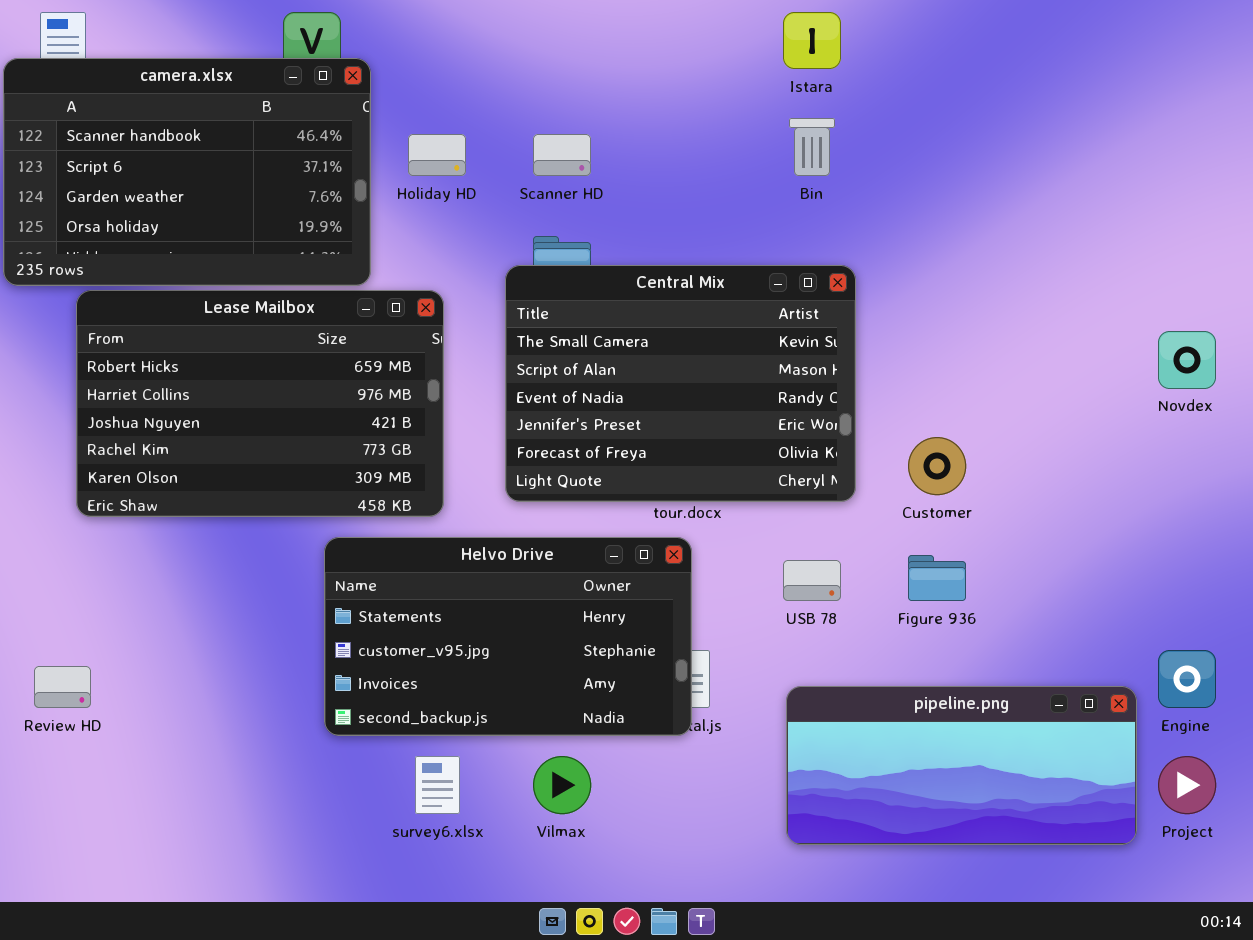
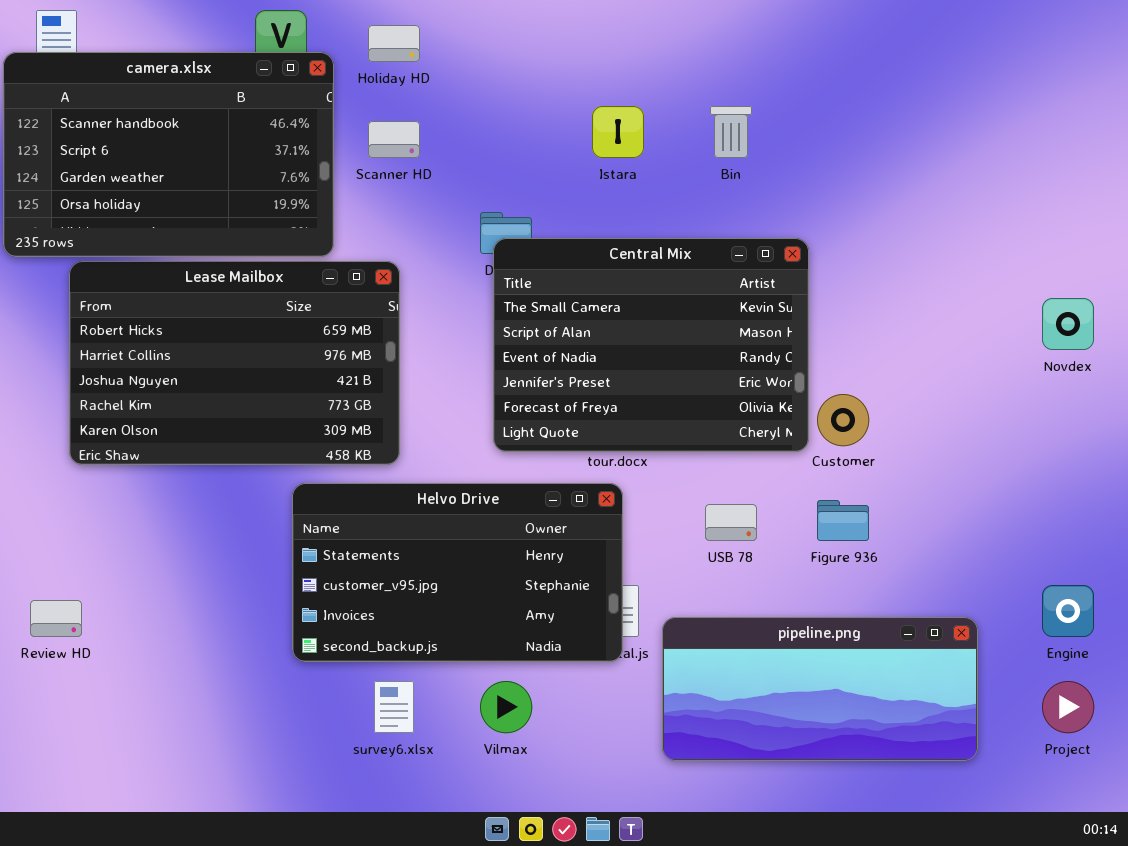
Istara: [783,12,841,69] -> [592,106,644,158], moved
Holiday HD: [408,134,466,176] -> [368,25,420,62], moved
Scanner HD: [533,134,591,176] -> [368,121,420,158], moved
Central Mix: [505,265,856,502] -> [493,238,809,452], moved
pipeline.png: [786,686,1137,845] -> [662,617,978,761], moved

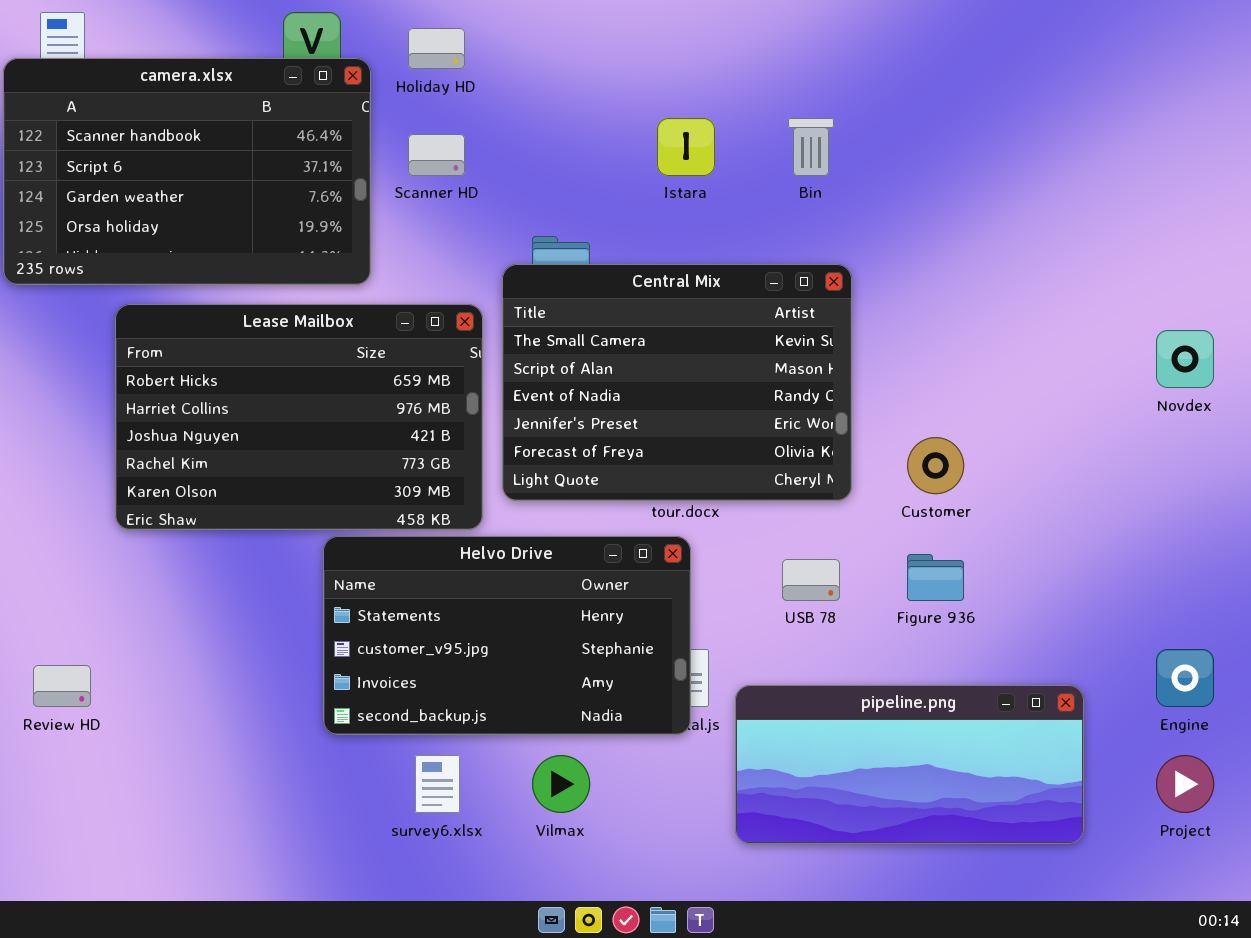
Central Mix: [493,238,809,452] -> [502,264,852,501], moved
Lease Mailbox: [69,261,400,465] -> [115,304,483,530], moved

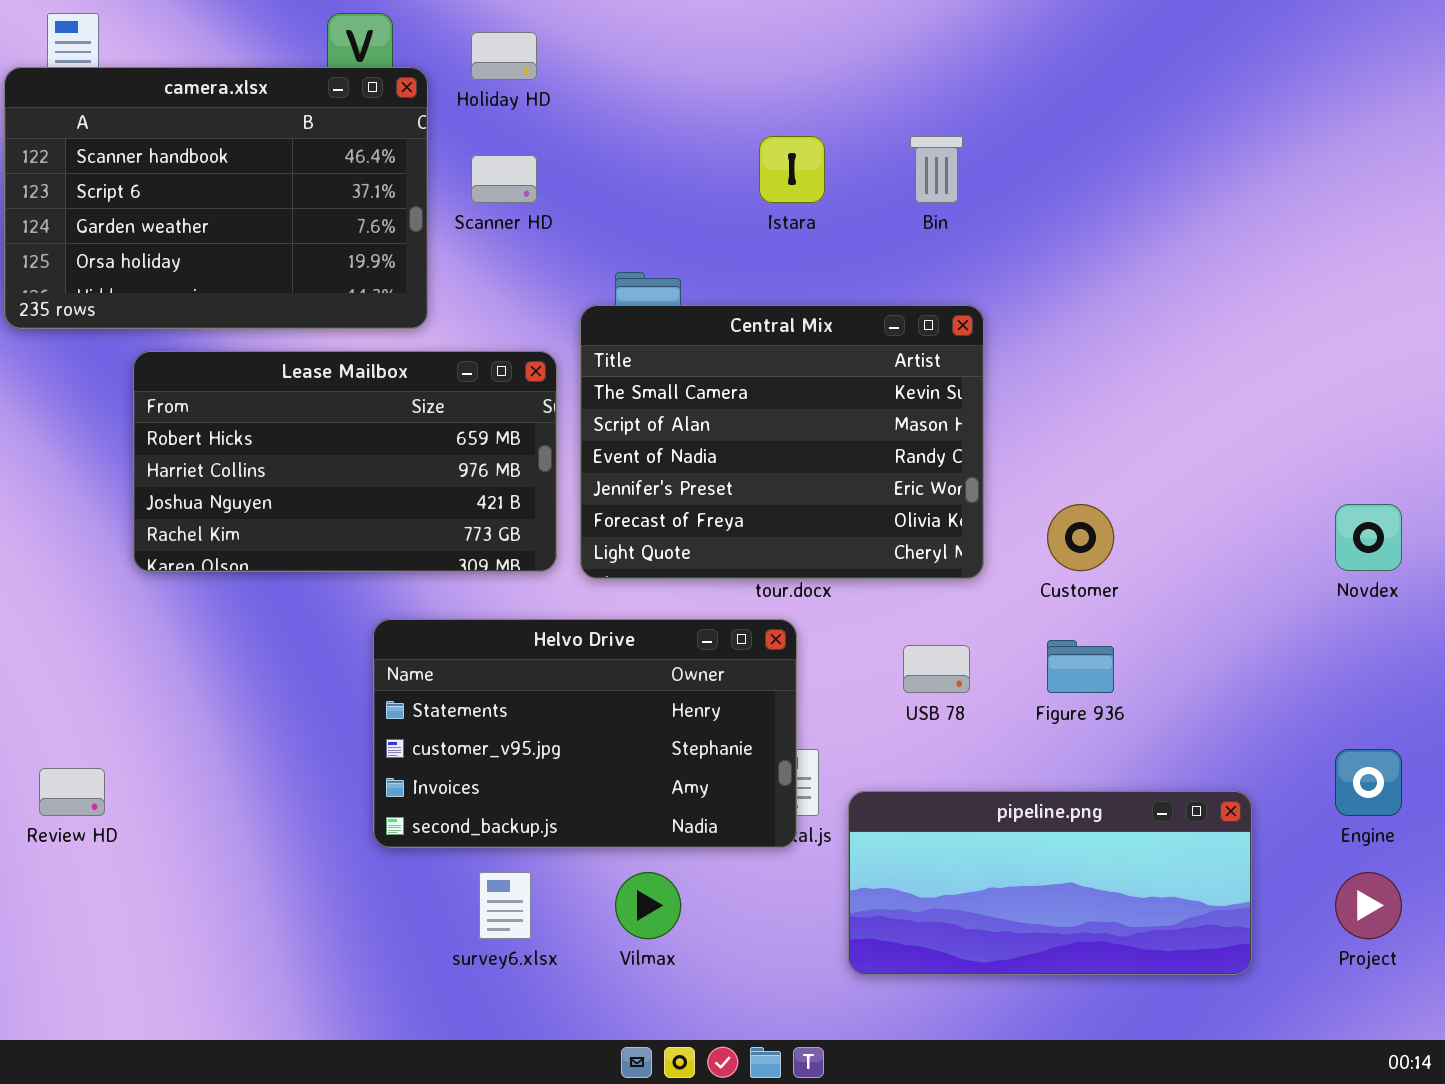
Lease Mailbox: [115,304,483,530] -> [133,351,557,572], resized
Novdex: [1156,330,1214,388] -> [1335,504,1402,571], moved

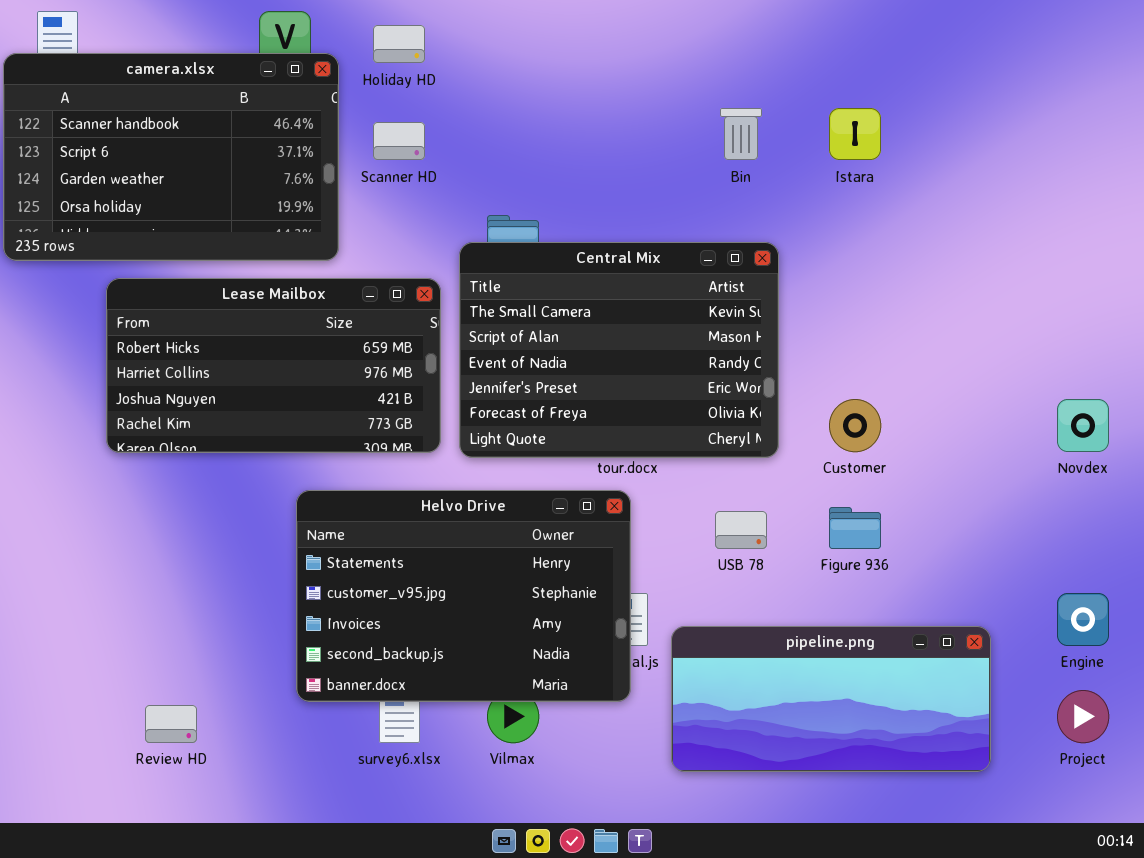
Istara: [759,136,825,203] -> [829,108,881,160], moved
Helvo Drive: [373,619,797,848] -> [296,490,631,702], resized
Review HD: [39,768,105,816] -> [145,705,197,743], moved

